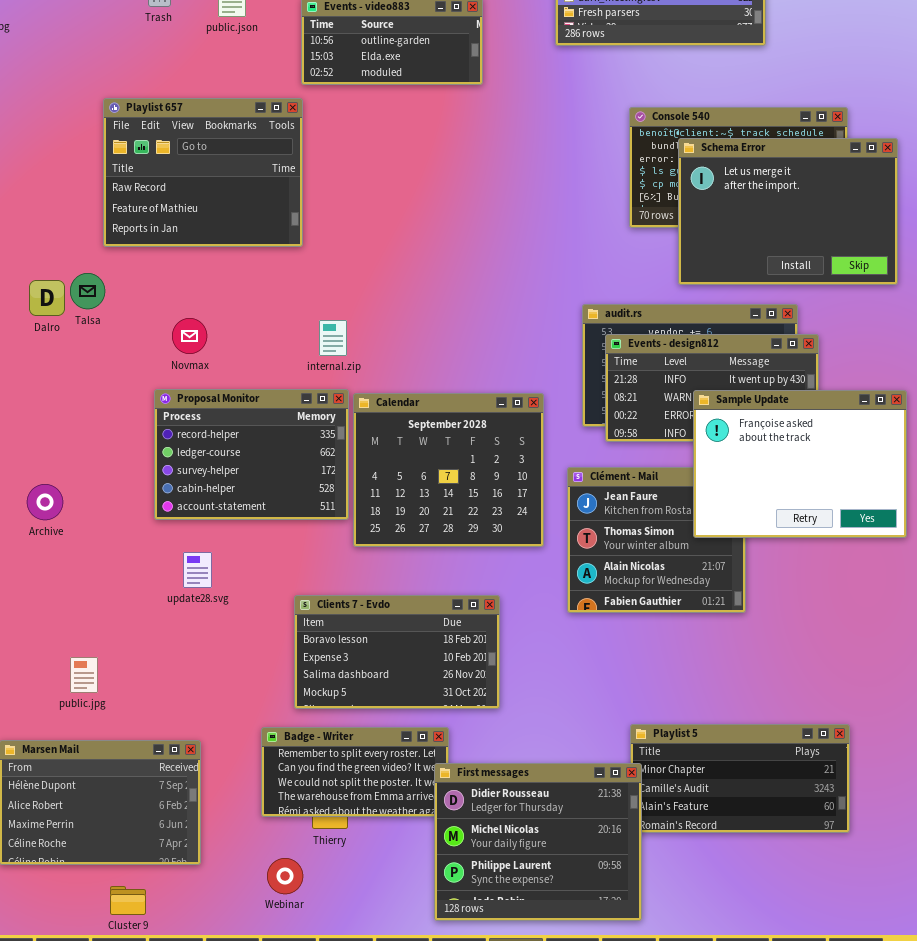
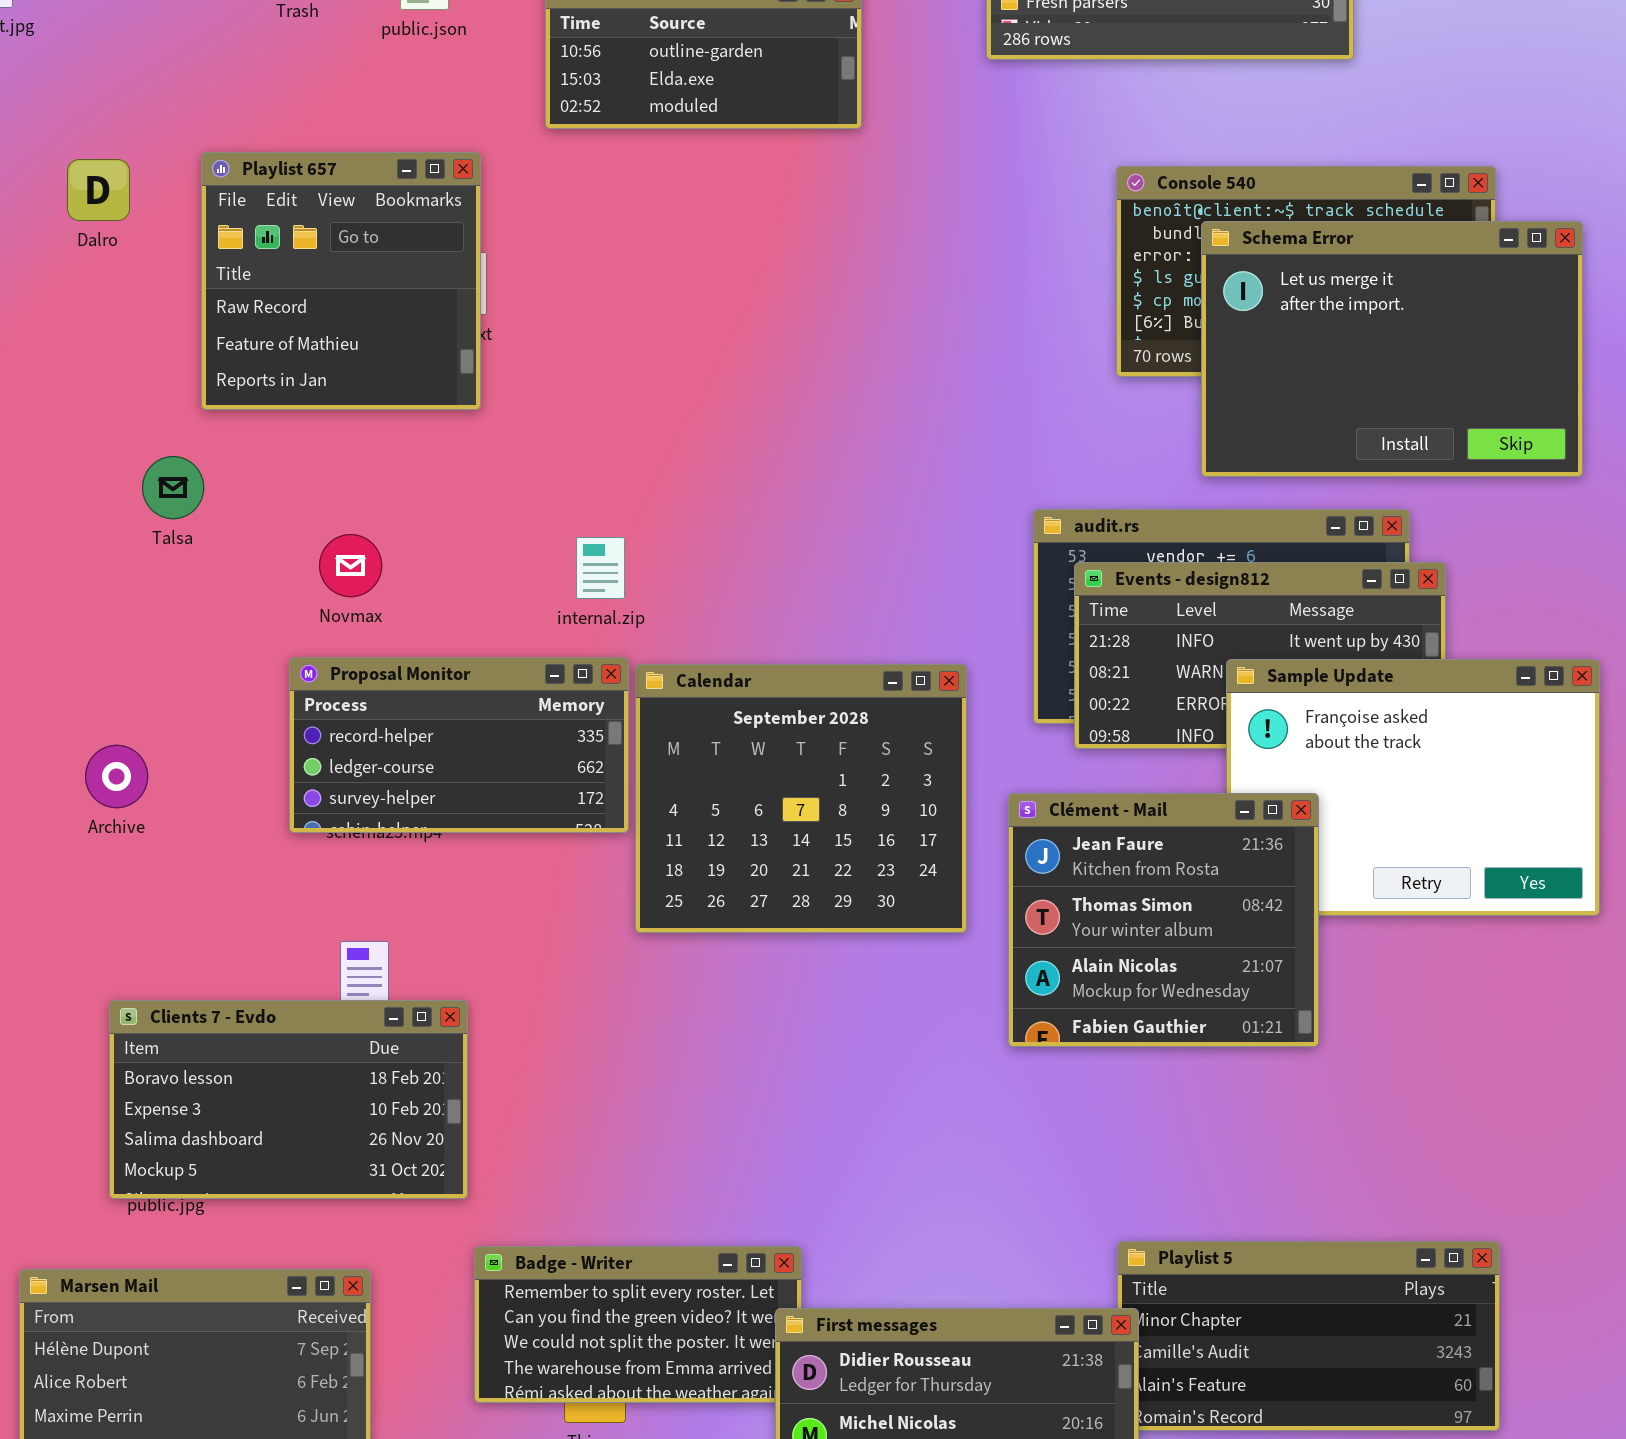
Playlist 657: [103,98,303,247] -> [201,152,481,410], resized
Dalro: [29,280,65,316] -> [67,159,130,221], moved
Proposal Monitor: [154,389,349,520] -> [289,657,629,833], resized
Clément - Mail: [567,467,746,613] -> [1008,793,1319,1047], raised
Archive: [27,484,63,520] -> [85,745,148,808], moved
Clients 7 - Evdo: [294,595,500,709] -> [109,1000,468,1199], moved

